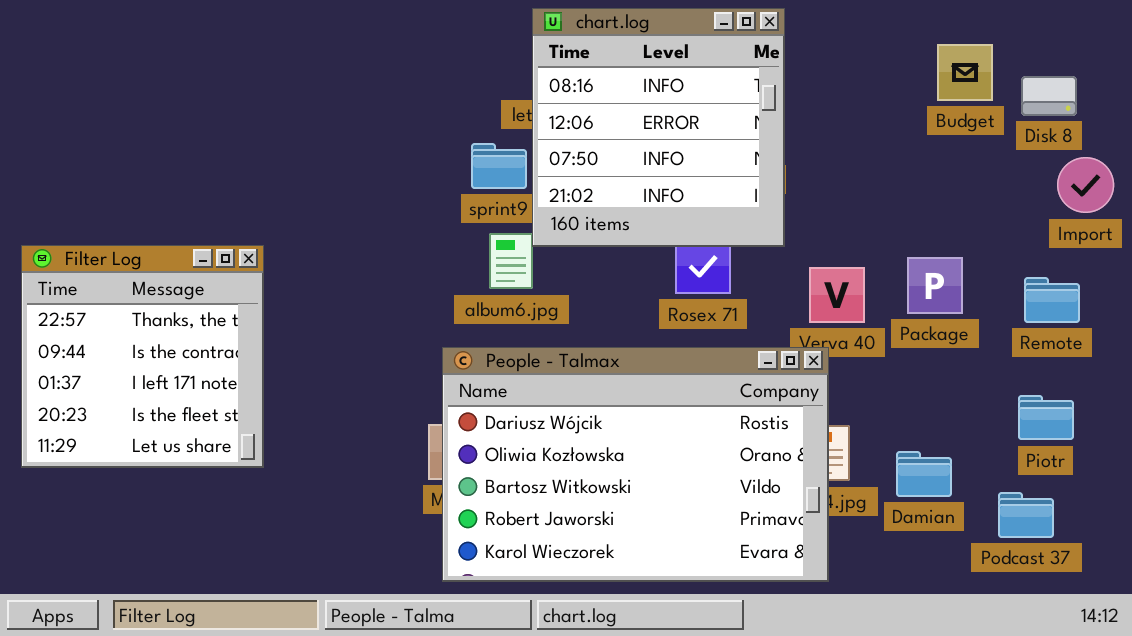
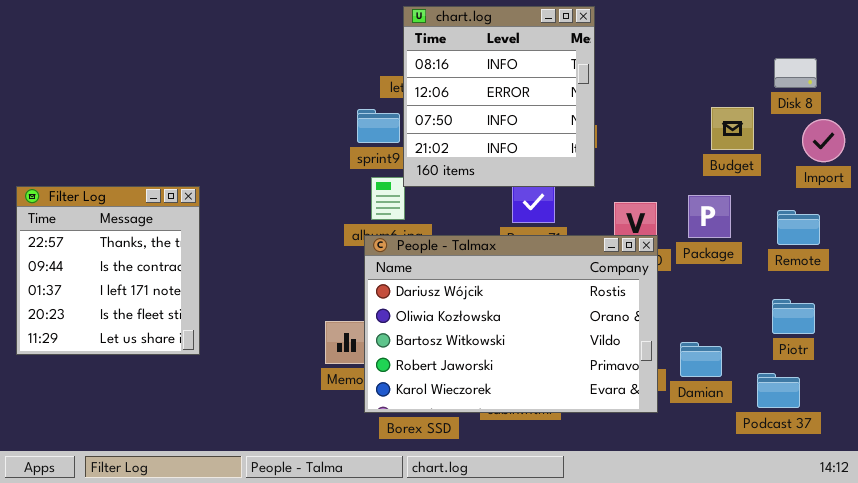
Budget: [937,44,993,101] -> [711,107,754,150], moved
People - Talmax: [442,347,829,582] -> [364,235,658,413], moved

